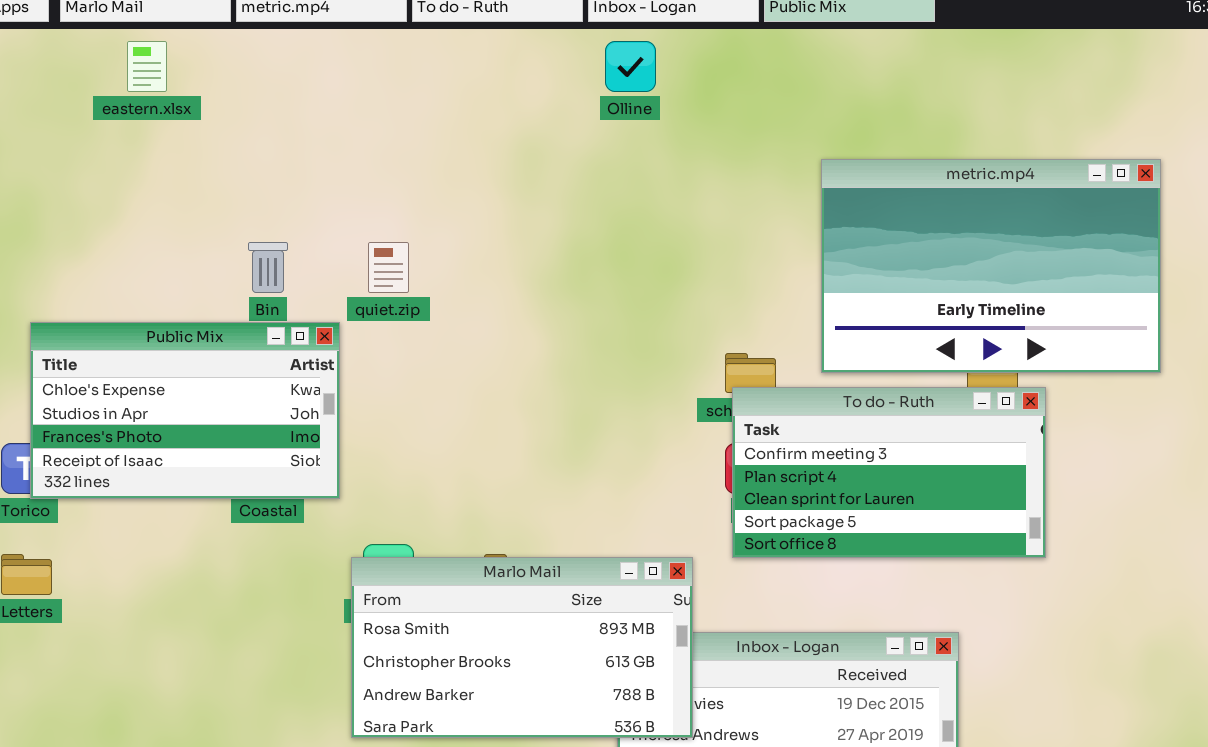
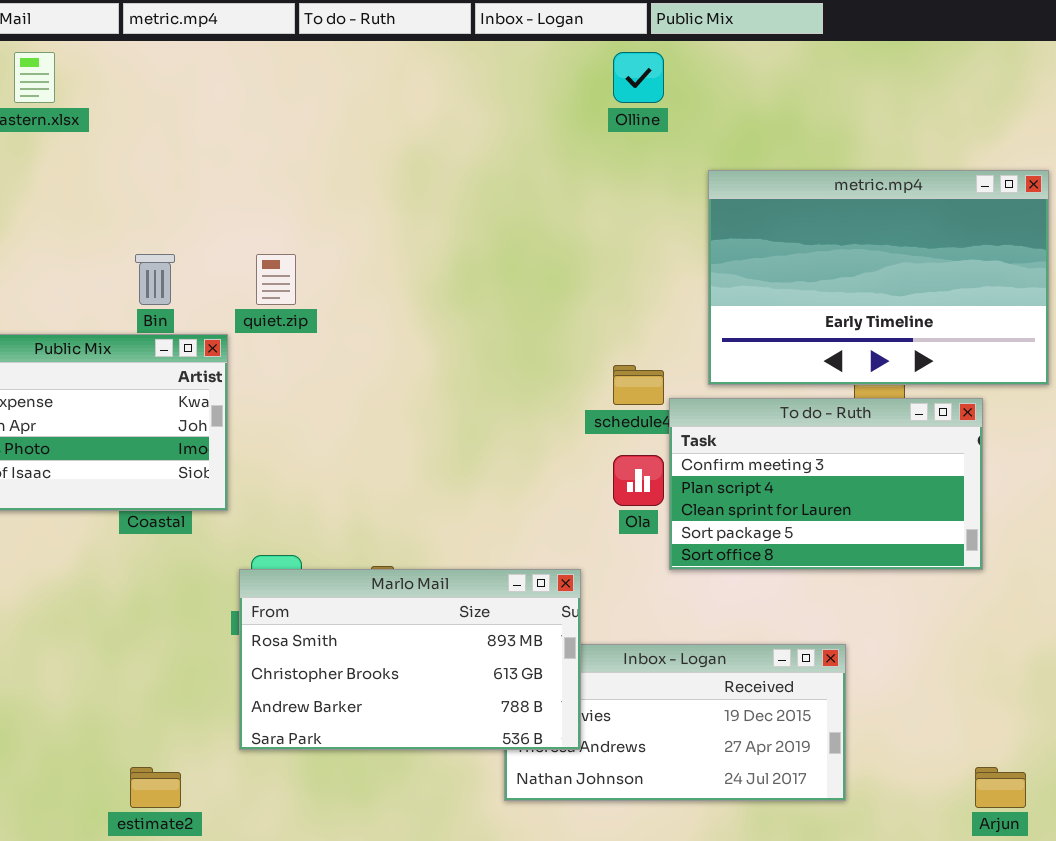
Olline: [605,41,656,92] -> [613,52,664,103], moved
To do - Ruth: [732,387,1046,558] -> [669,398,983,570], moved

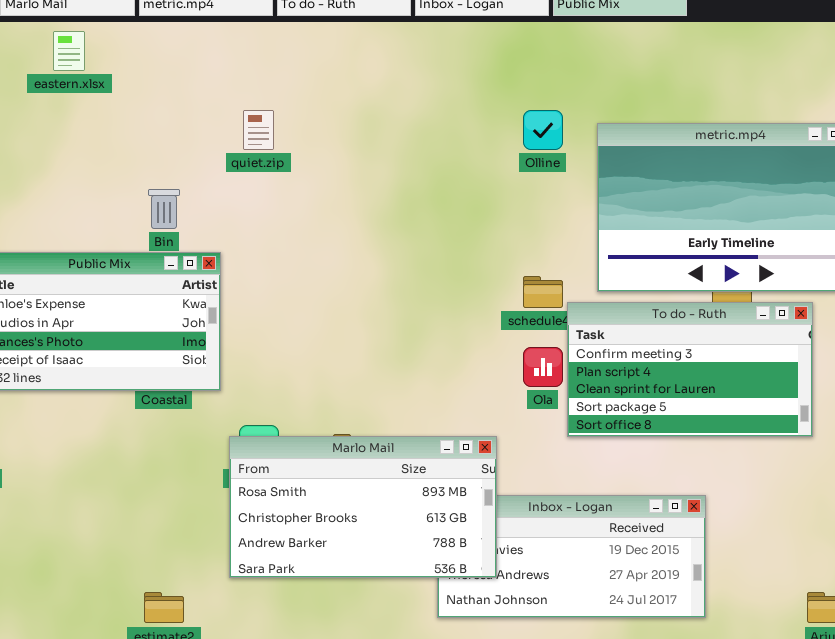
Olline: [613,52,664,103] -> [523,110,563,150], moved
quiet.zip: [256,254,296,305] -> [243,110,274,150], moved

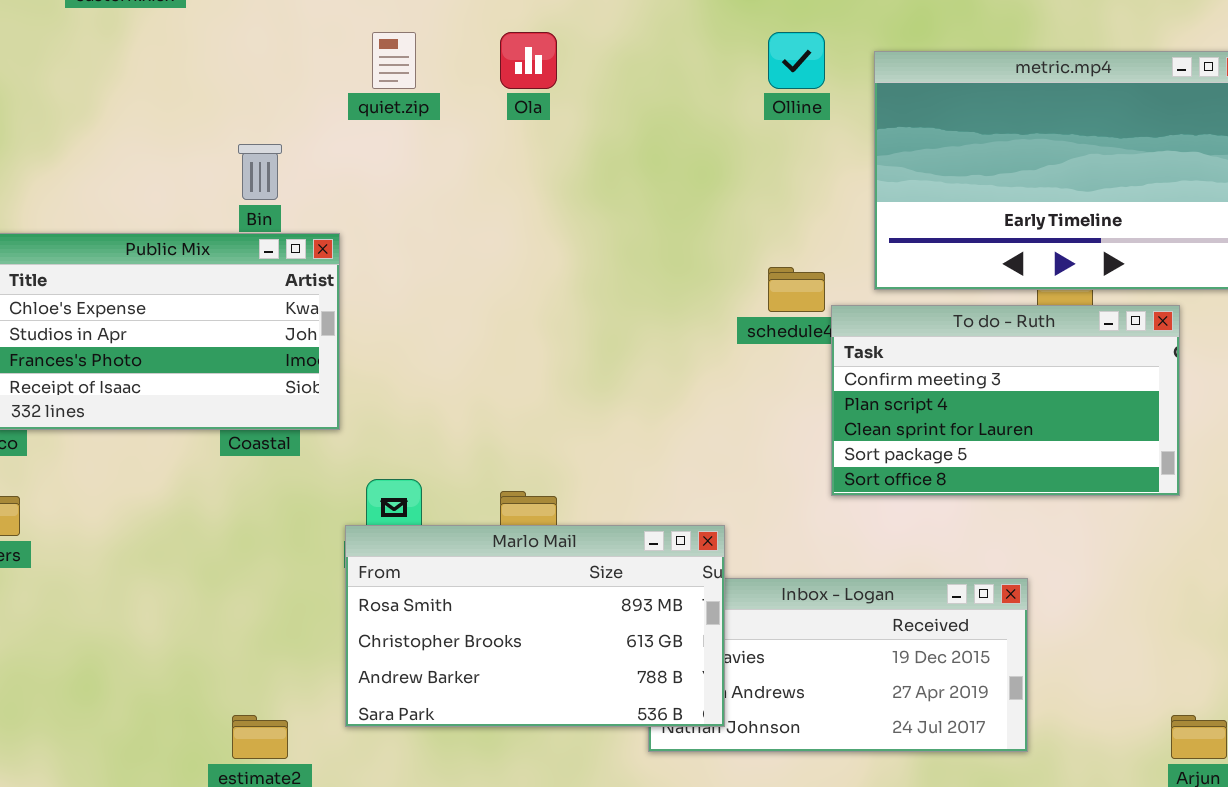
Ola: [523,347,563,387] -> [500,32,557,89], moved
Marlo Mail: [229,436,497,578] -> [345,525,725,727], moved

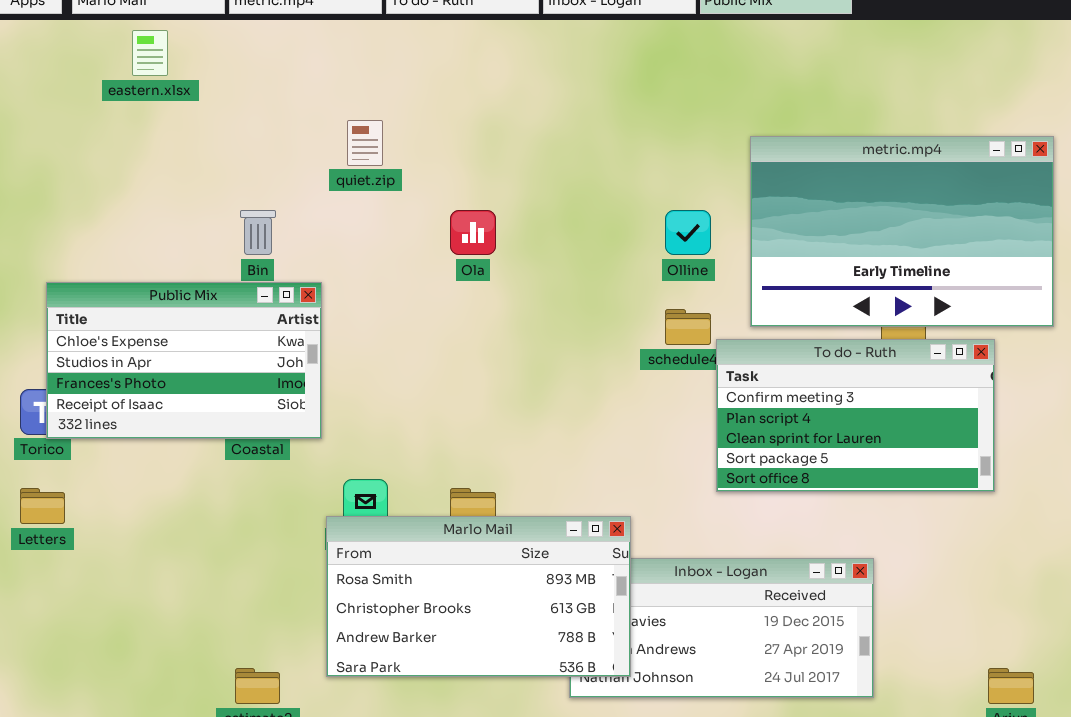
Ola: [500,32,557,89] -> [450,210,496,255], moved
Olline: [768,32,825,89] -> [665,210,711,255], moved

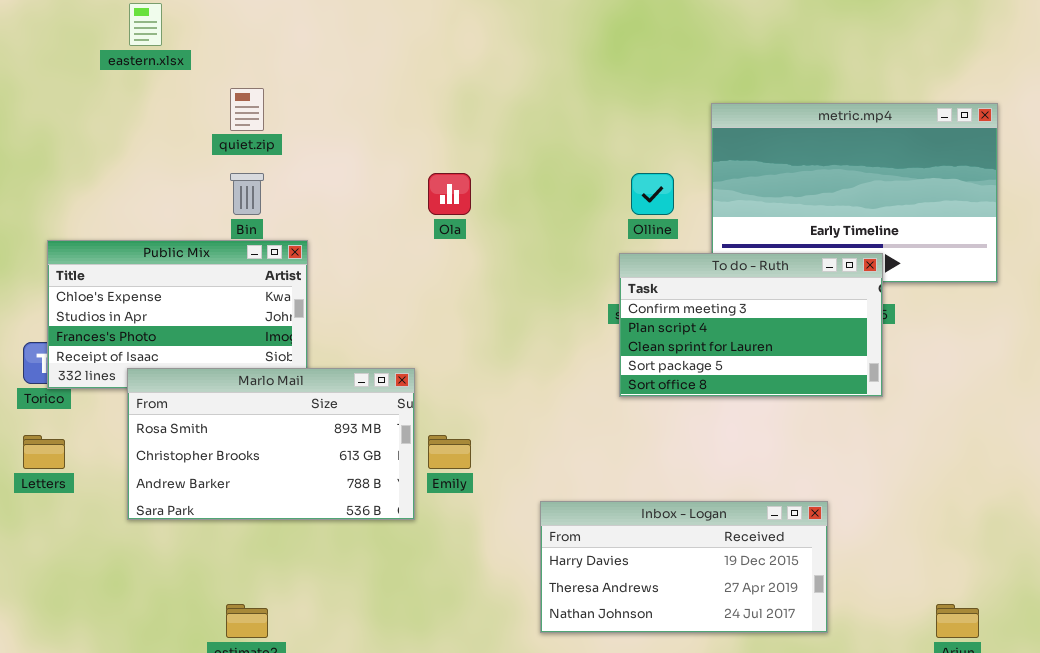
quiet.zip: [347,120,383,166] -> [230,88,264,131], moved
To do - Ruth: [716,339,995,492] -> [619,253,883,397], moved
Marlo Mail: [326,516,631,677] -> [127,368,415,520], moved

